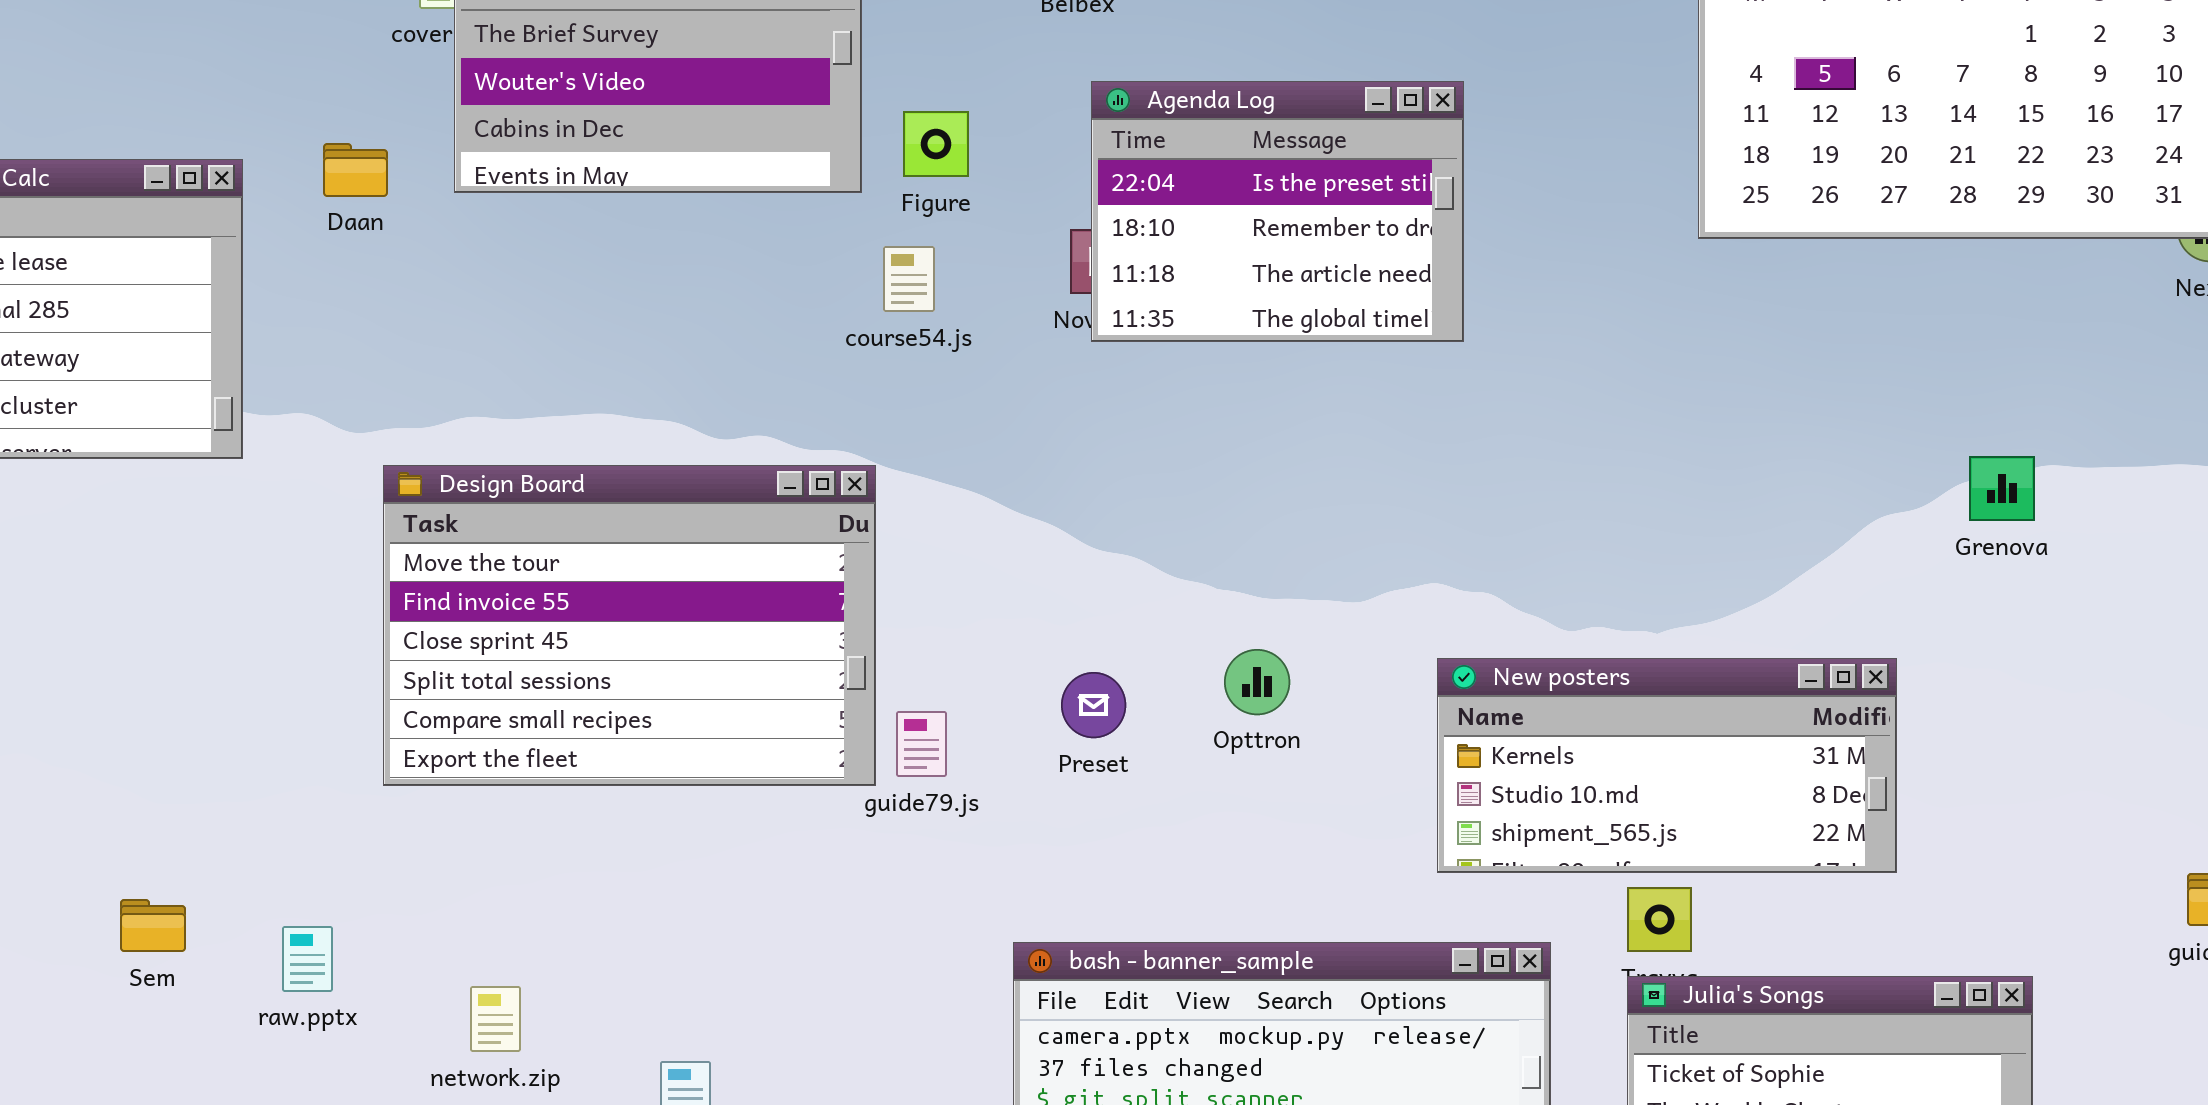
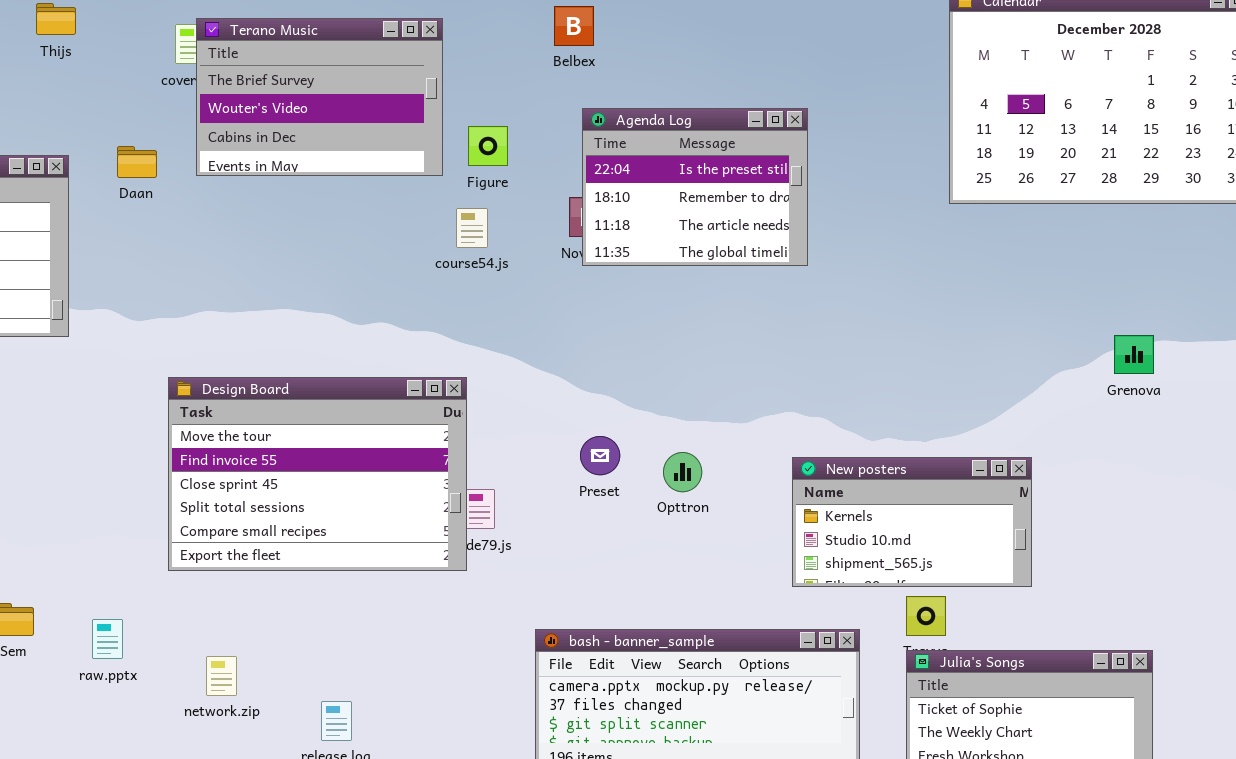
Design Board: [383,465,876,786] -> [168,377,467,571], moved
New posters: [1437,658,1897,873] -> [792,457,1032,587], resized
Preset: [1061,672,1126,738] -> [580,436,620,475], moved

